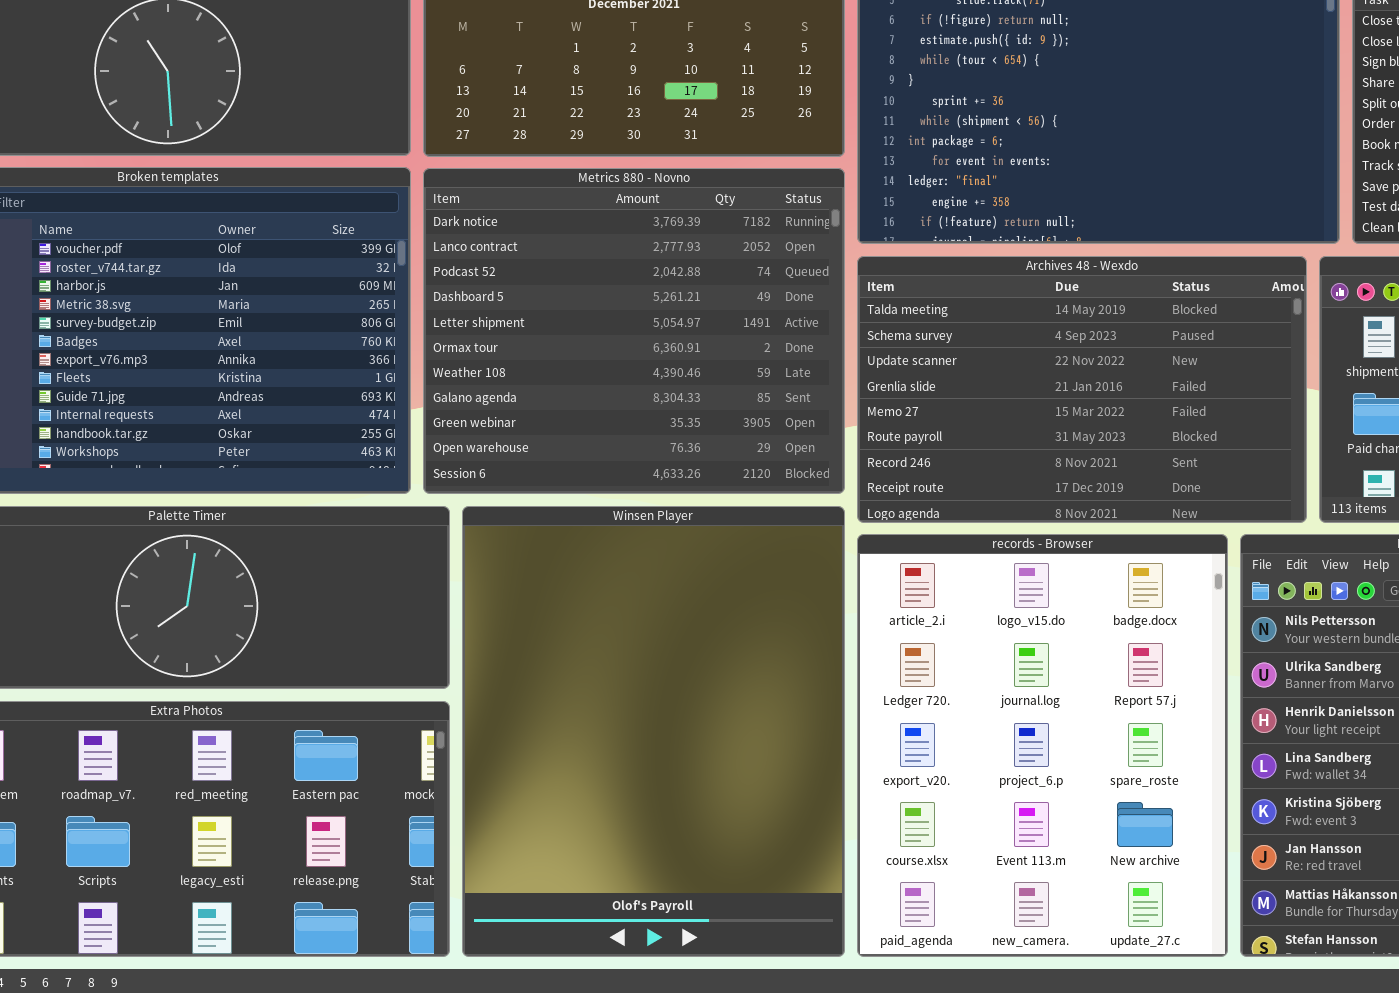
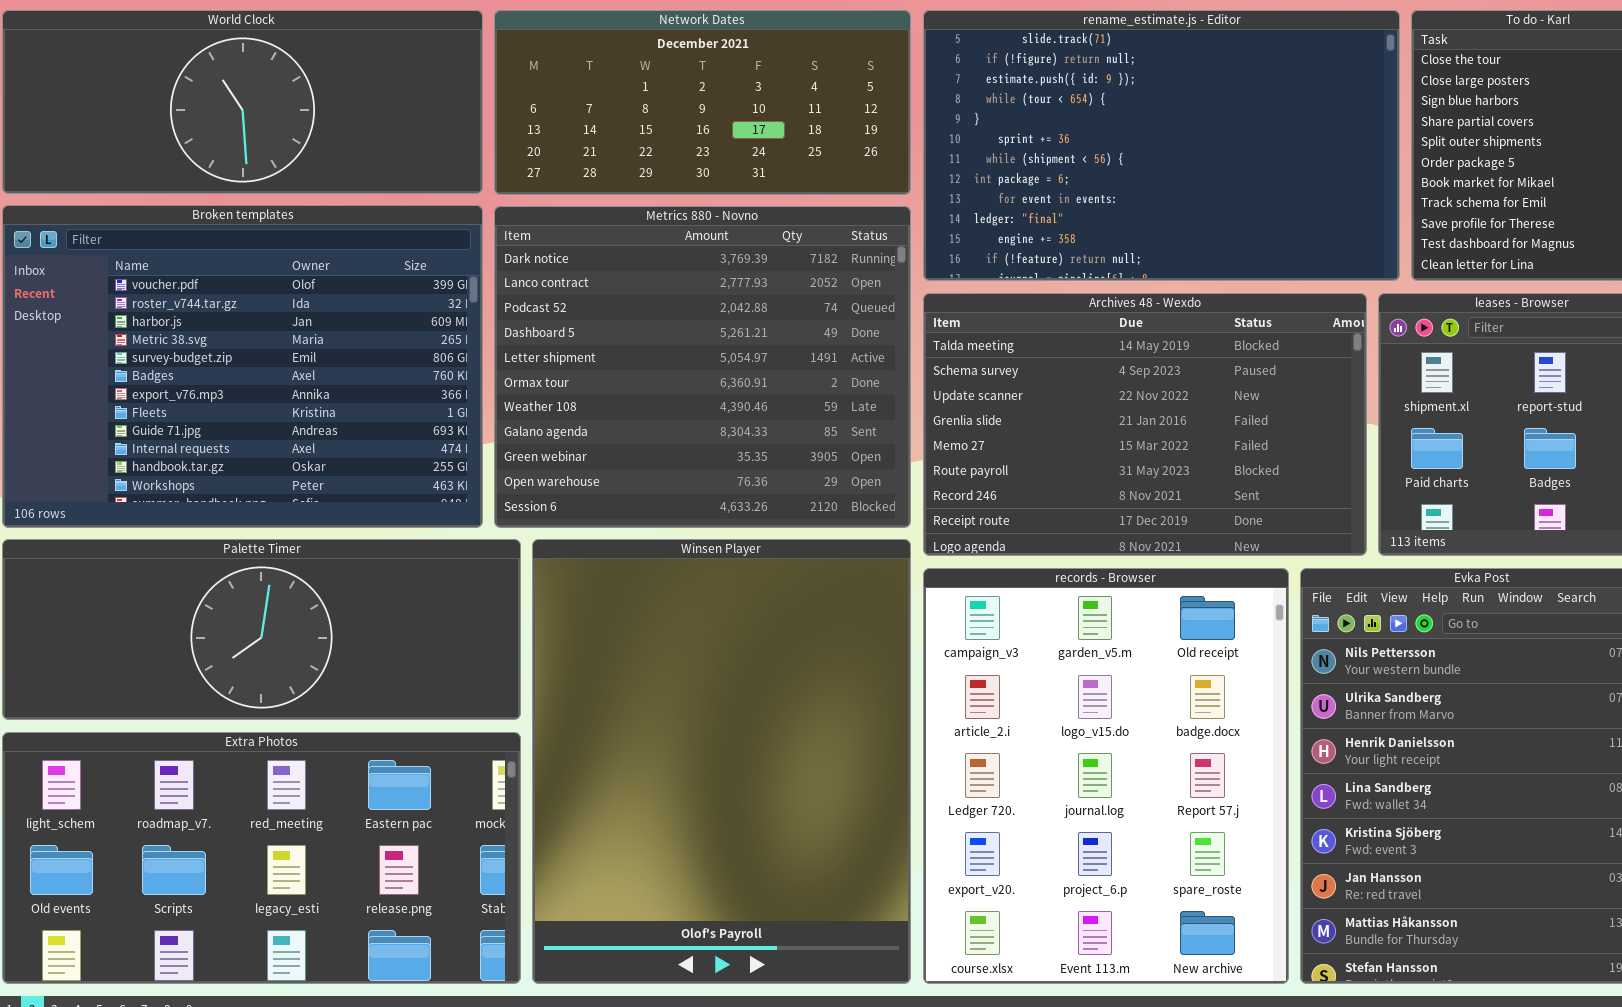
records - Browser: [857,534,1228,957] -> [923,568,1289,984], scrolled up 1 row

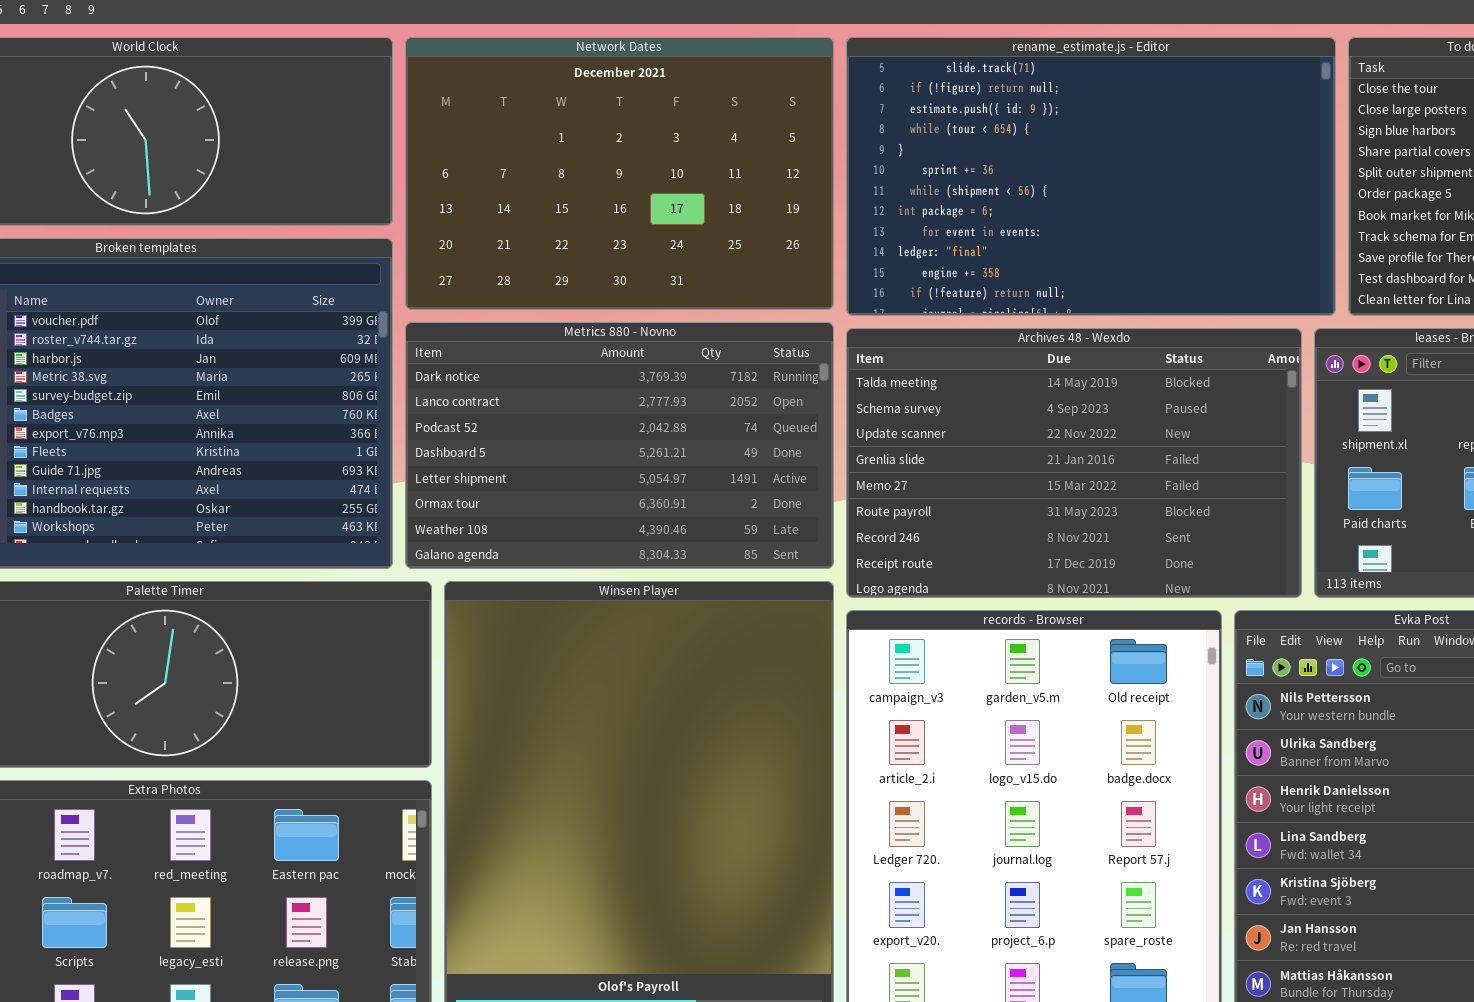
Network Dates: [494,10,911,195] -> [405,37,834,310], resized
Metrics 880 - Novno: [494,206,911,528] -> [405,322,834,569], resized

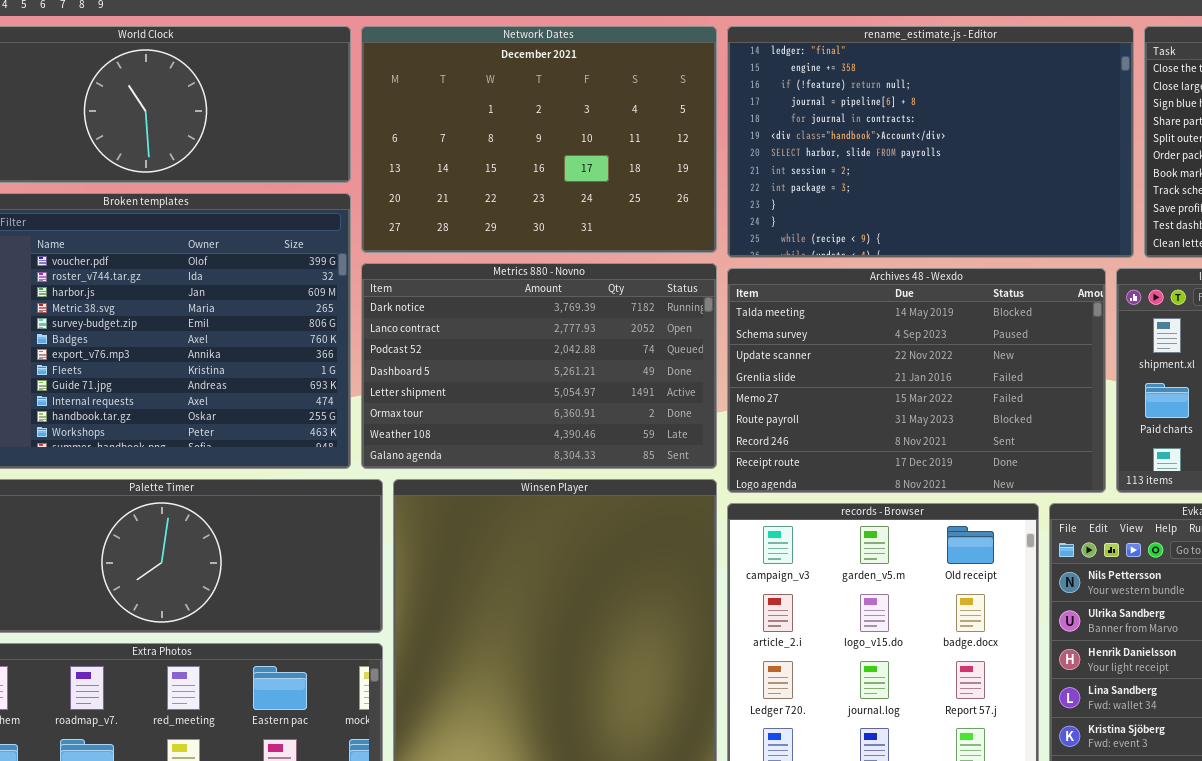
rename_estimate.js - Editor: [846,37,1336,316] -> [727,26,1134,258], scrolled down 9 rows

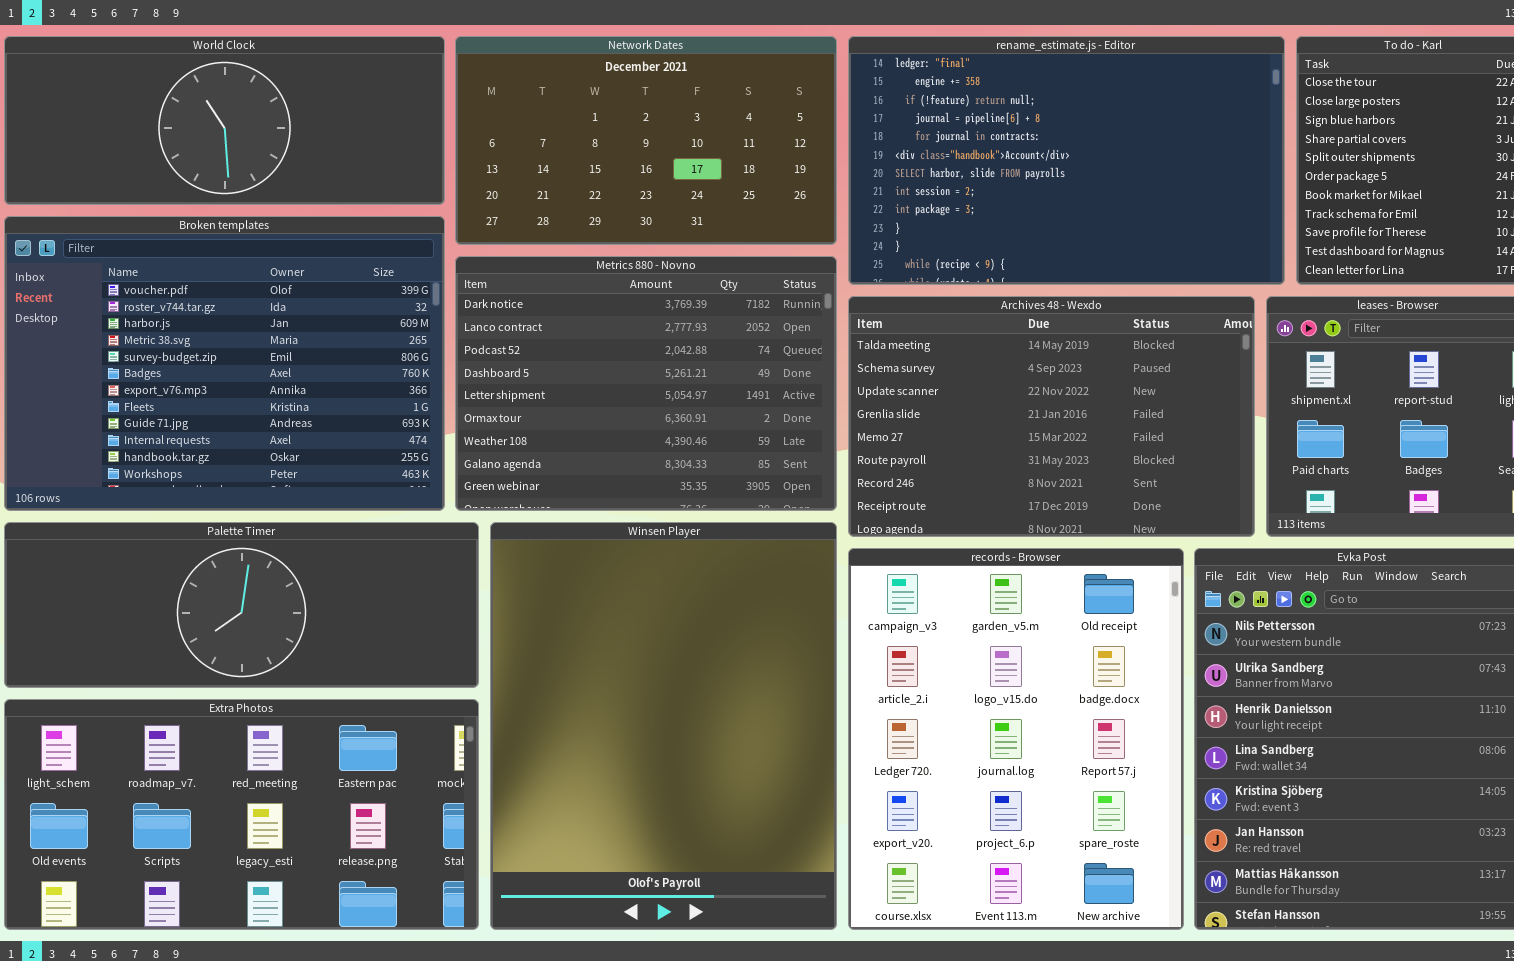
Network Dates: [361,26,717,253] -> [455,36,837,245], resized
Metrics 880 - Novno: [361,263,717,469] -> [455,256,837,511], resized

